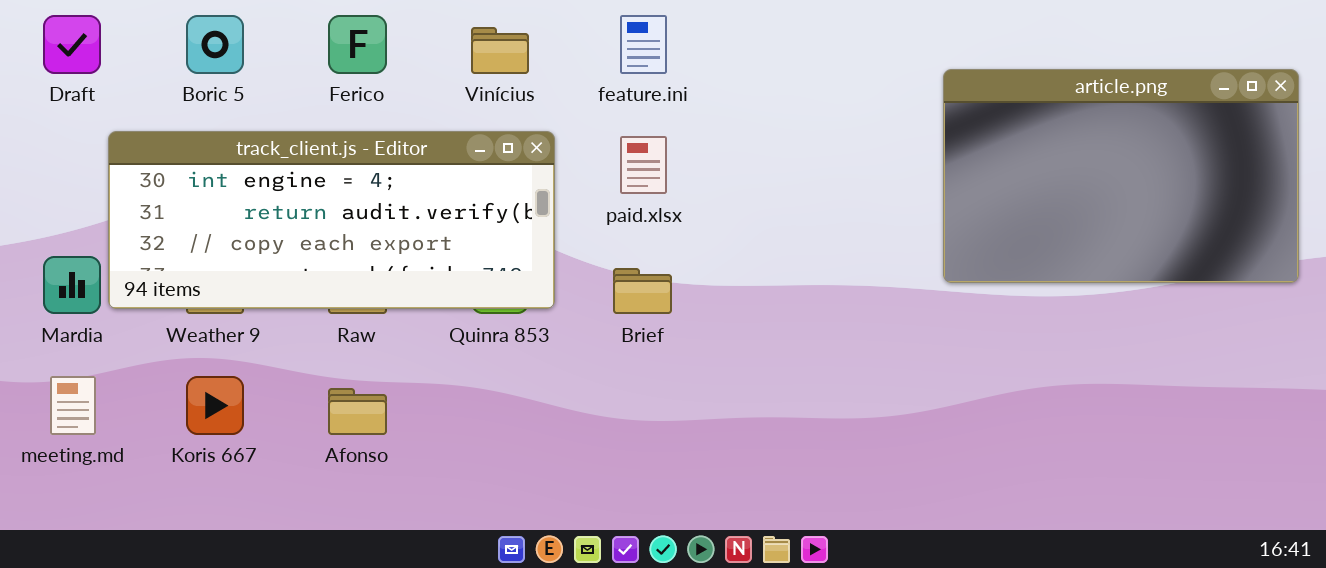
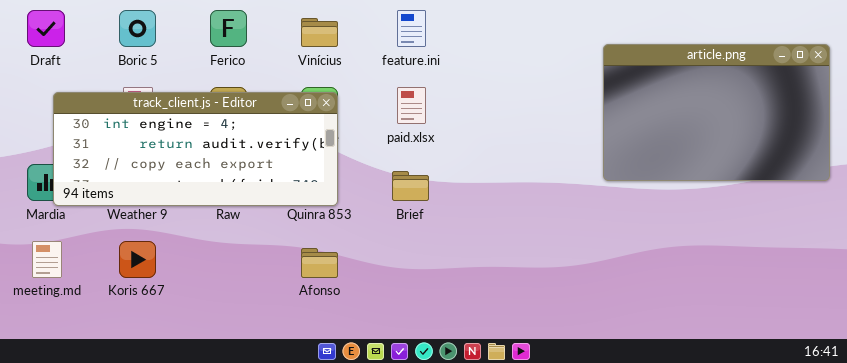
track_client.js - Editor: [108,131,555,309] -> [53,92,338,206], moved
Afonso: [328,388,387,435] -> [301,248,338,278], moved

